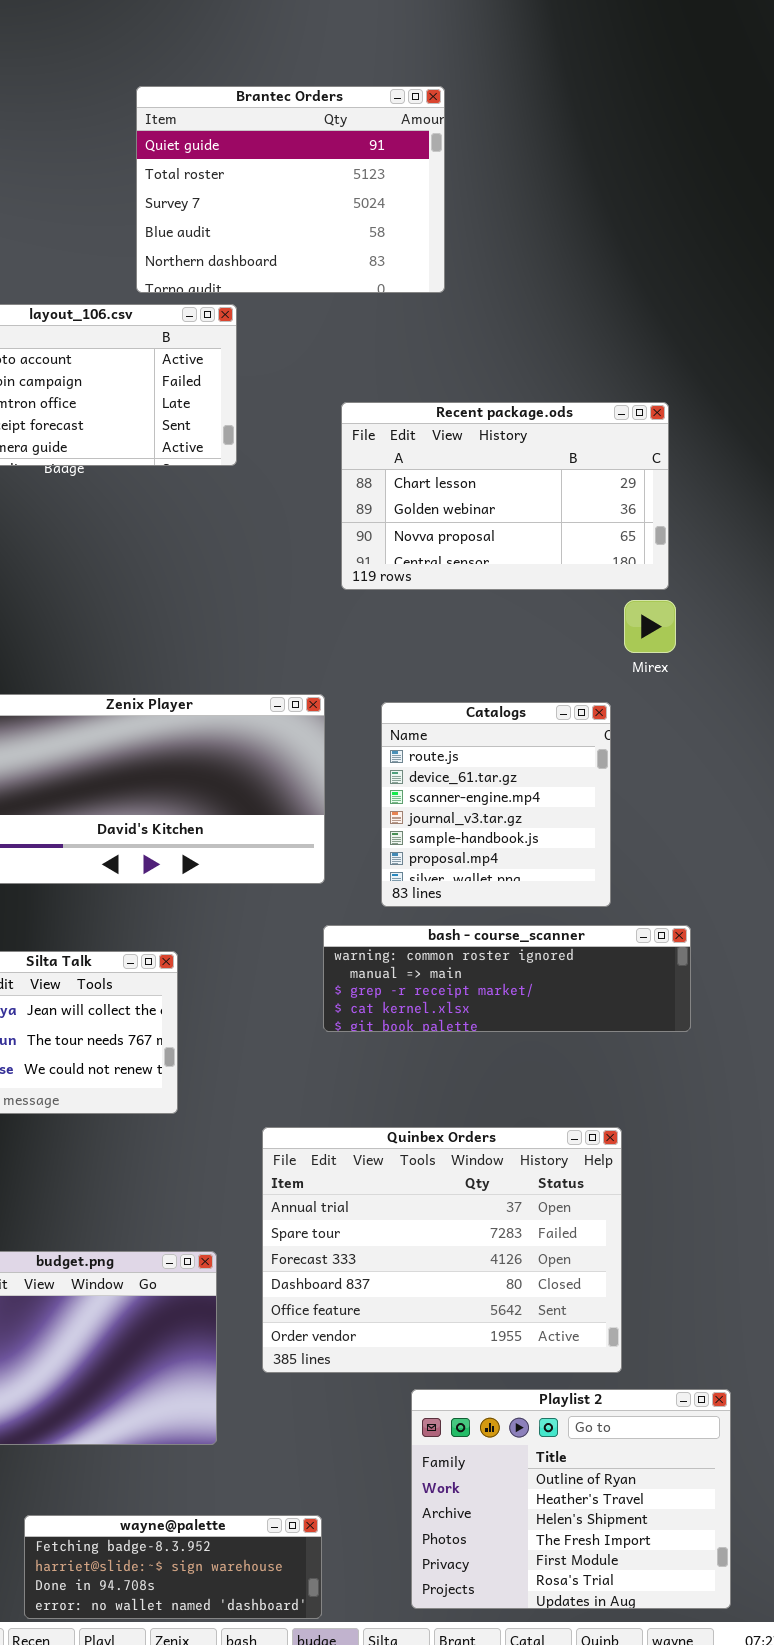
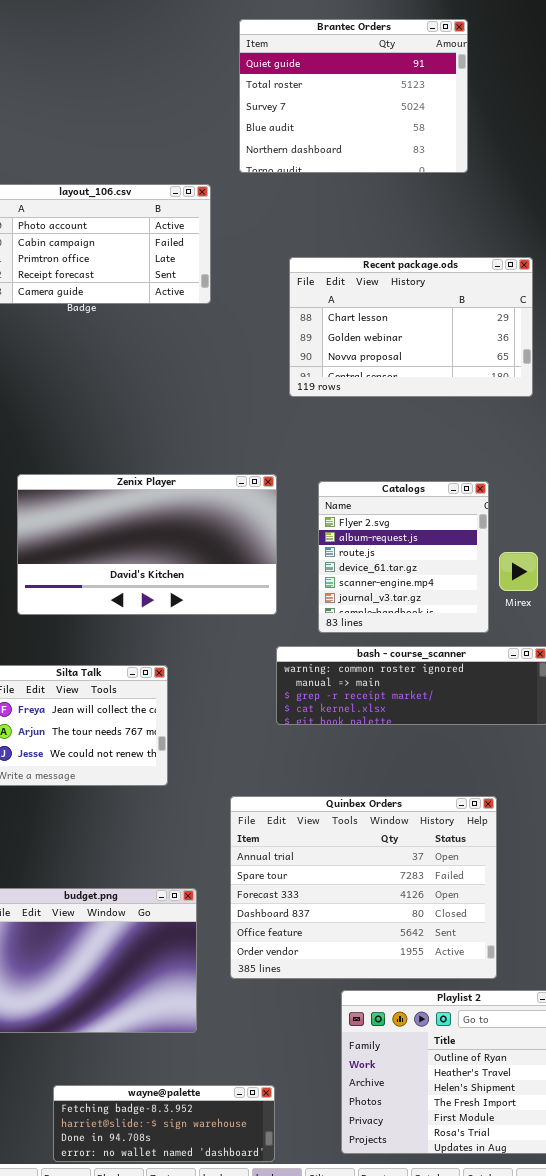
Brantec Orders: [136,86,445,293] -> [239,19,468,173], moved
Mirex: [624,600,676,653] -> [499,552,538,591], moved
Catalogs: [381,702,611,907] -> [318,481,489,633], scrolled up 2 rows

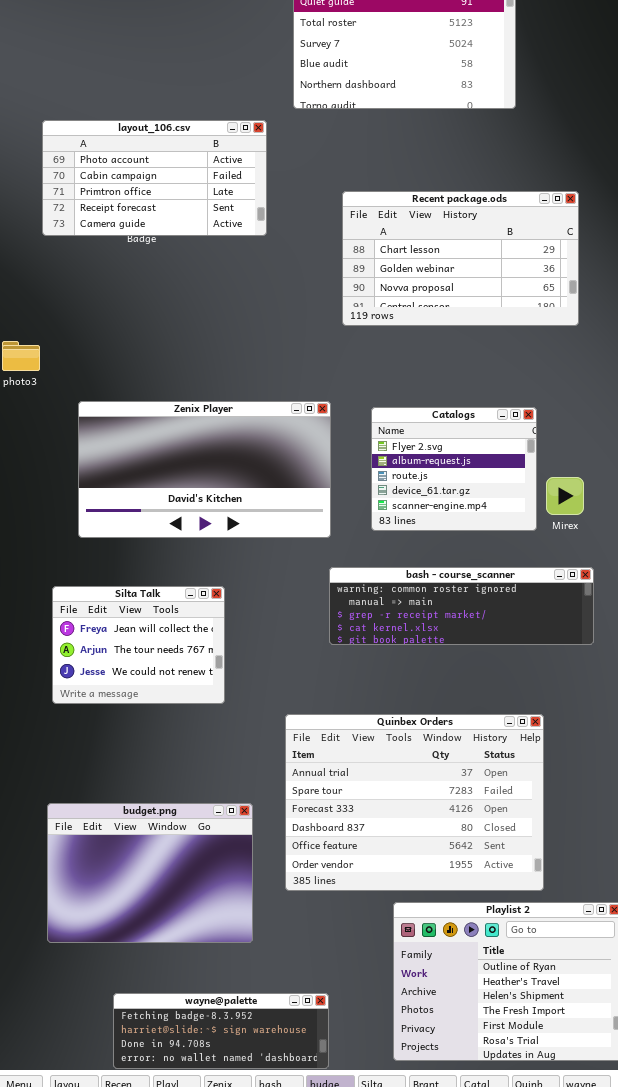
Catalogs: [318,481,489,633] -> [371,407,537,531], resized

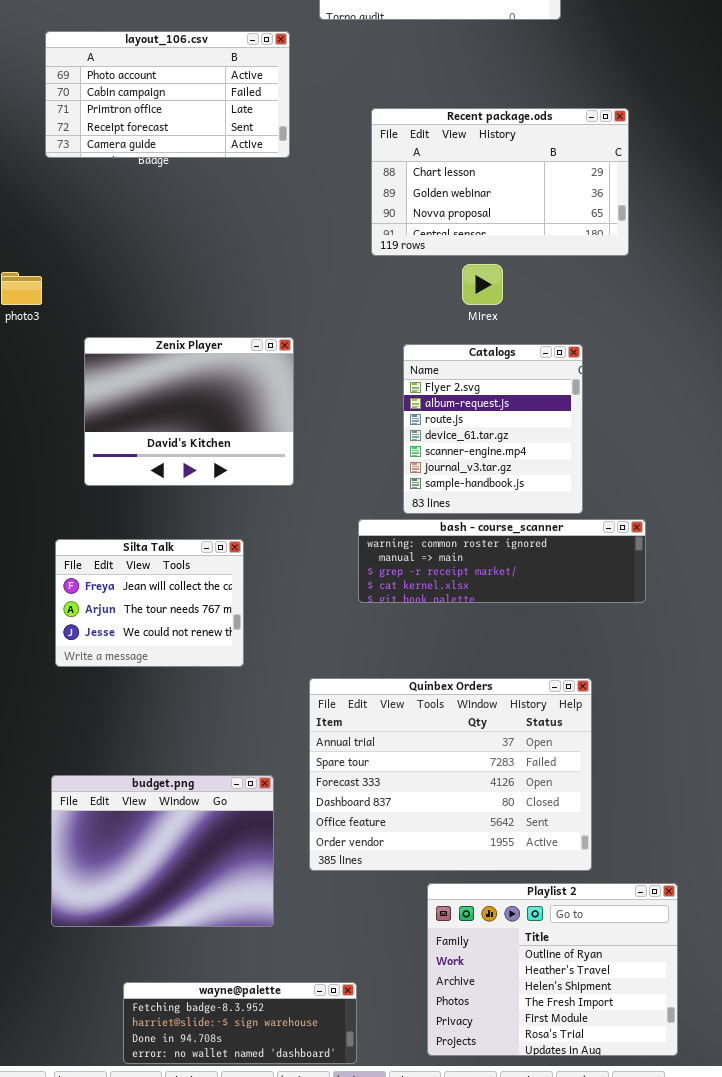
Zenix Player: [78,401,331,538] -> [84,337,294,486], resized
Catalogs: [371,407,537,531] -> [403,344,583,514], resized
Mirex: [546,477,584,515] -> [462,264,503,305], moved

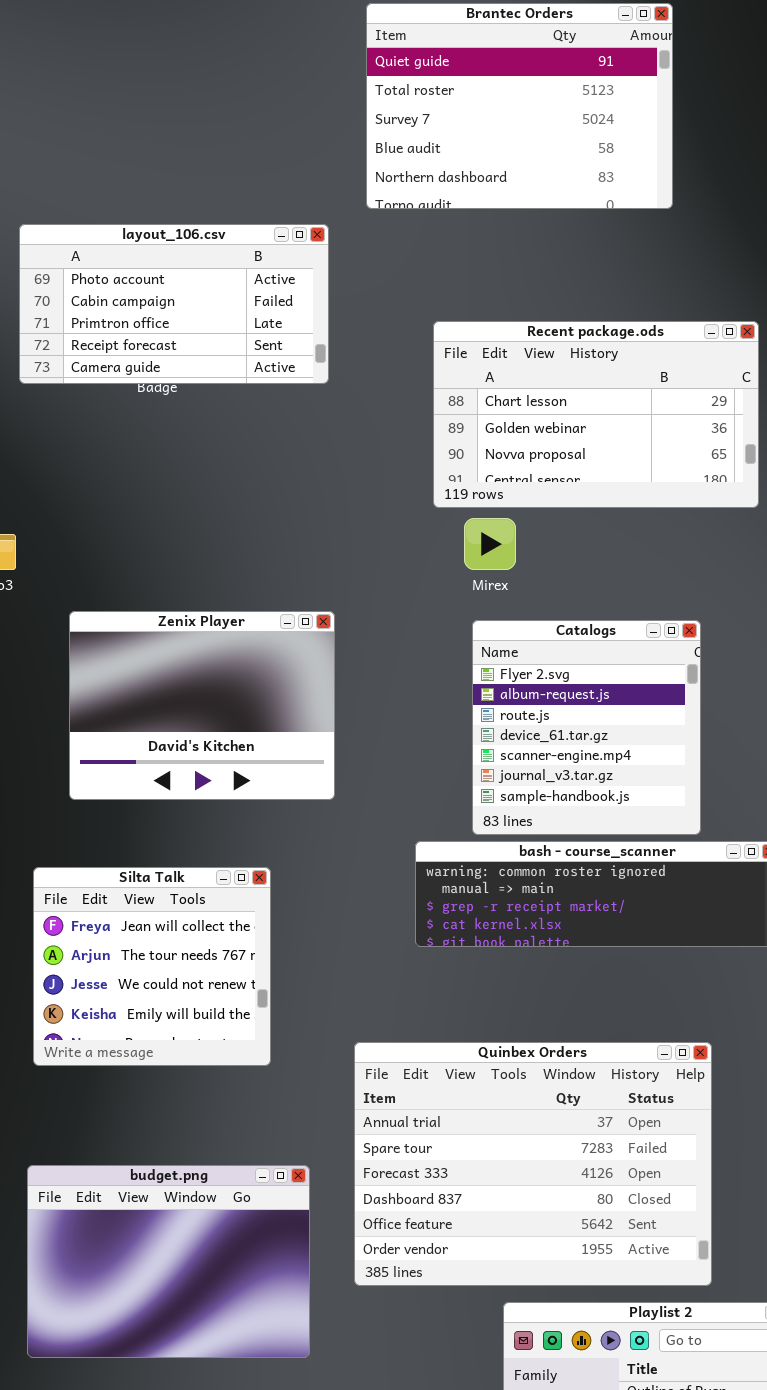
Mirex: [462,264,503,305] -> [464,518,516,570], moved
Silta Talk: [55,539,244,667] -> [33,867,271,1066], resized

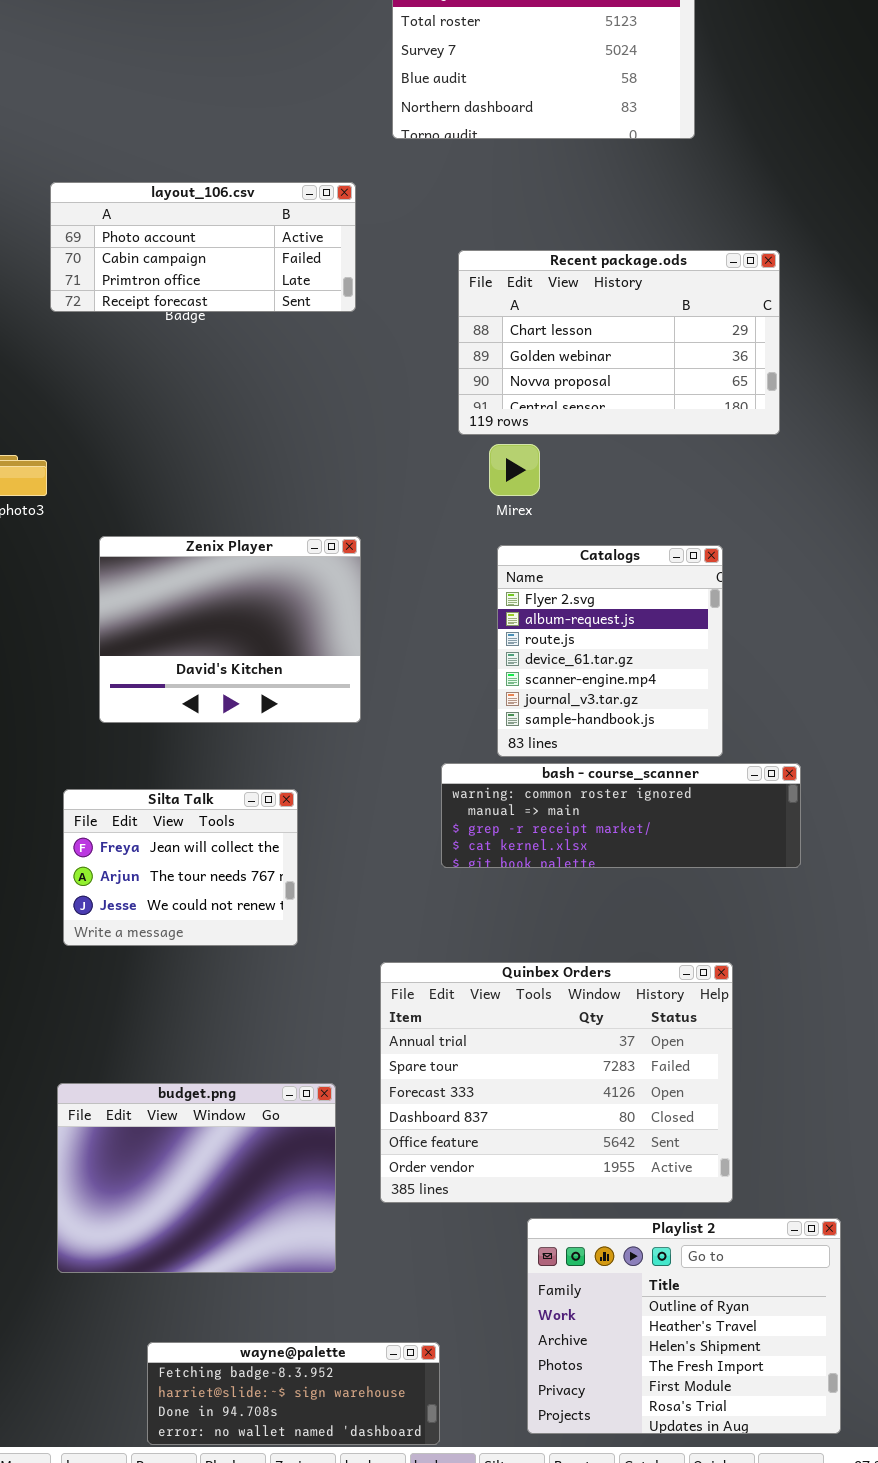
layout_106.csv: [19,224,329,384] -> [50,182,356,312], resized
Silta Talk: [33,867,271,1066] -> [63,789,298,946], resized

